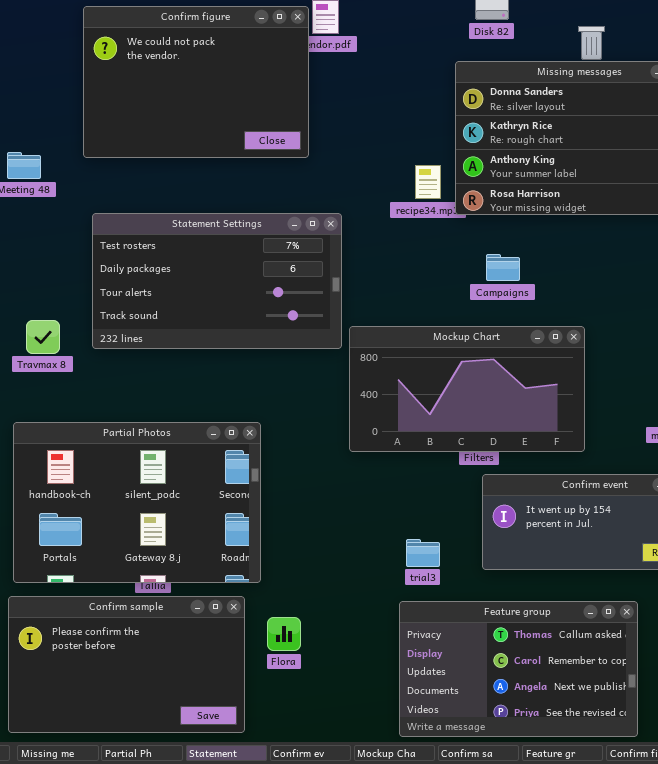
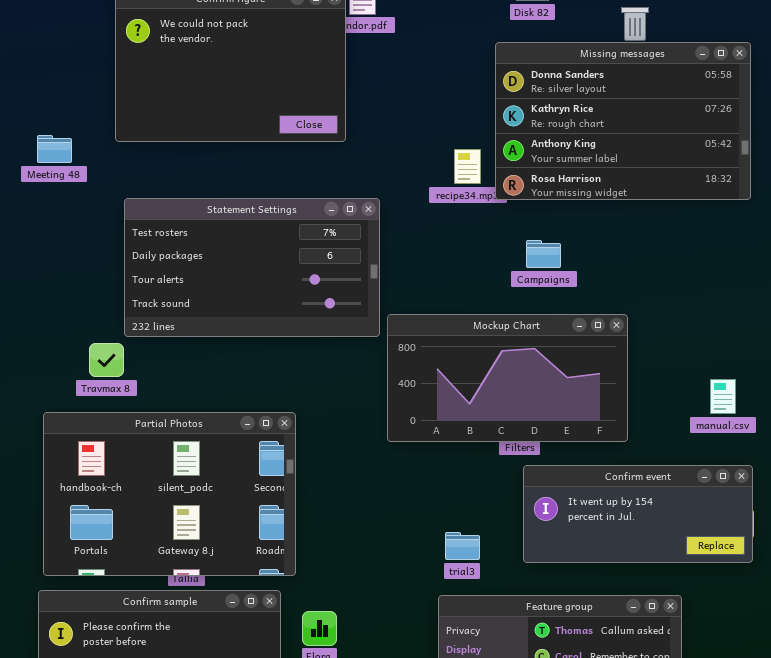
Travmax 8: [26,320,60,354] -> [89,343,124,377], moved

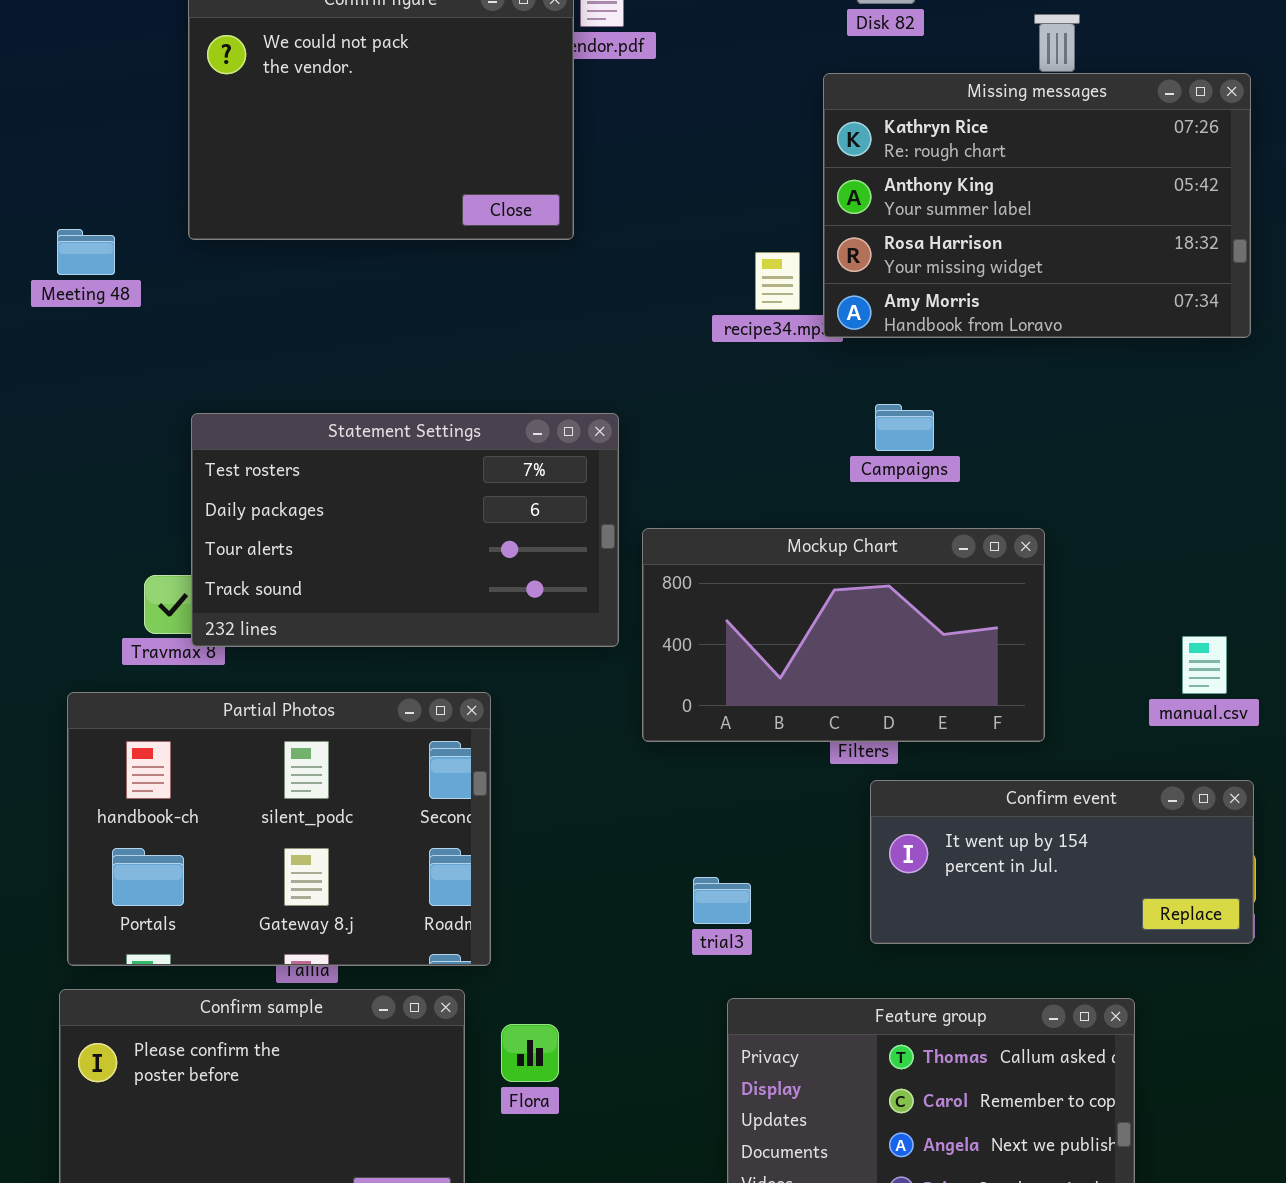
Missing messages: [495,42,751,200] -> [823,73,1251,338], scrolled down 1 row
Statement Settings: [124,198,380,337] -> [191,413,619,647], moved
trial3: [445,532,480,560] -> [693,877,751,924], moved

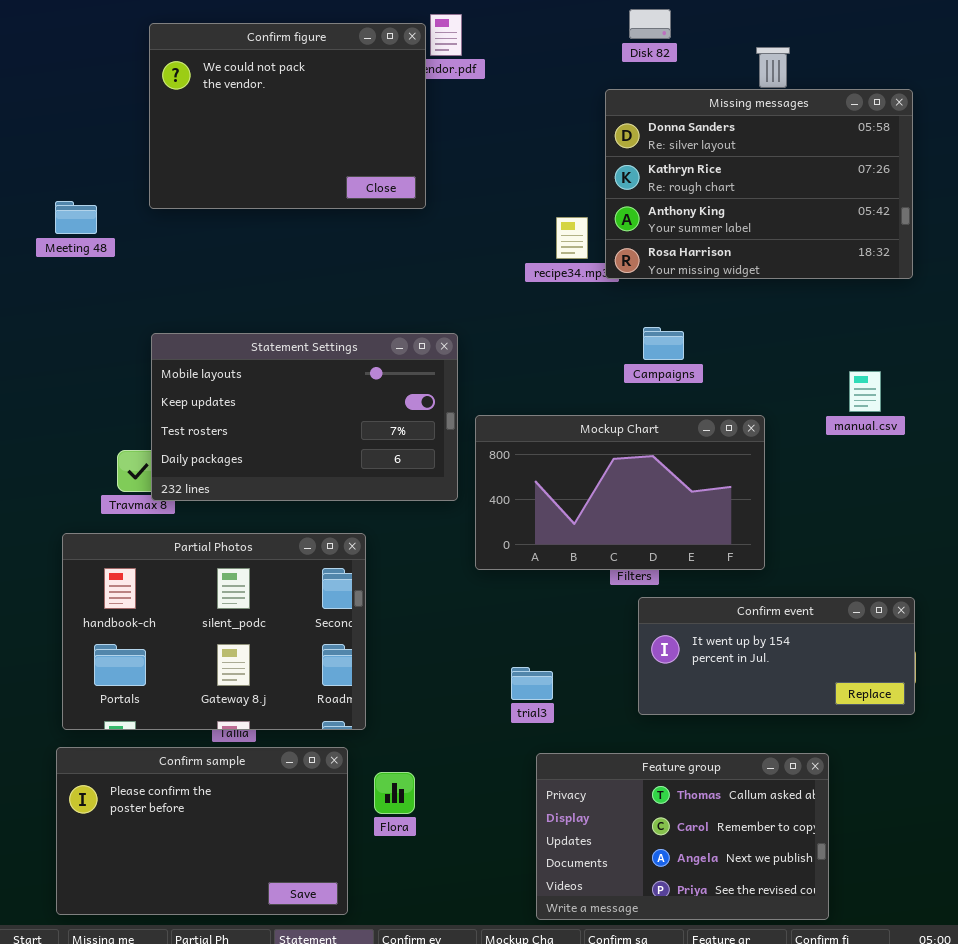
Missing messages: [823,73,1251,338] -> [605,89,913,279], scrolled up 1 row
Statement Settings: [191,413,619,647] -> [151,333,458,501], scrolled up 2 rows
manual.csv: [1182,636,1227,694] -> [849,371,881,412], moved

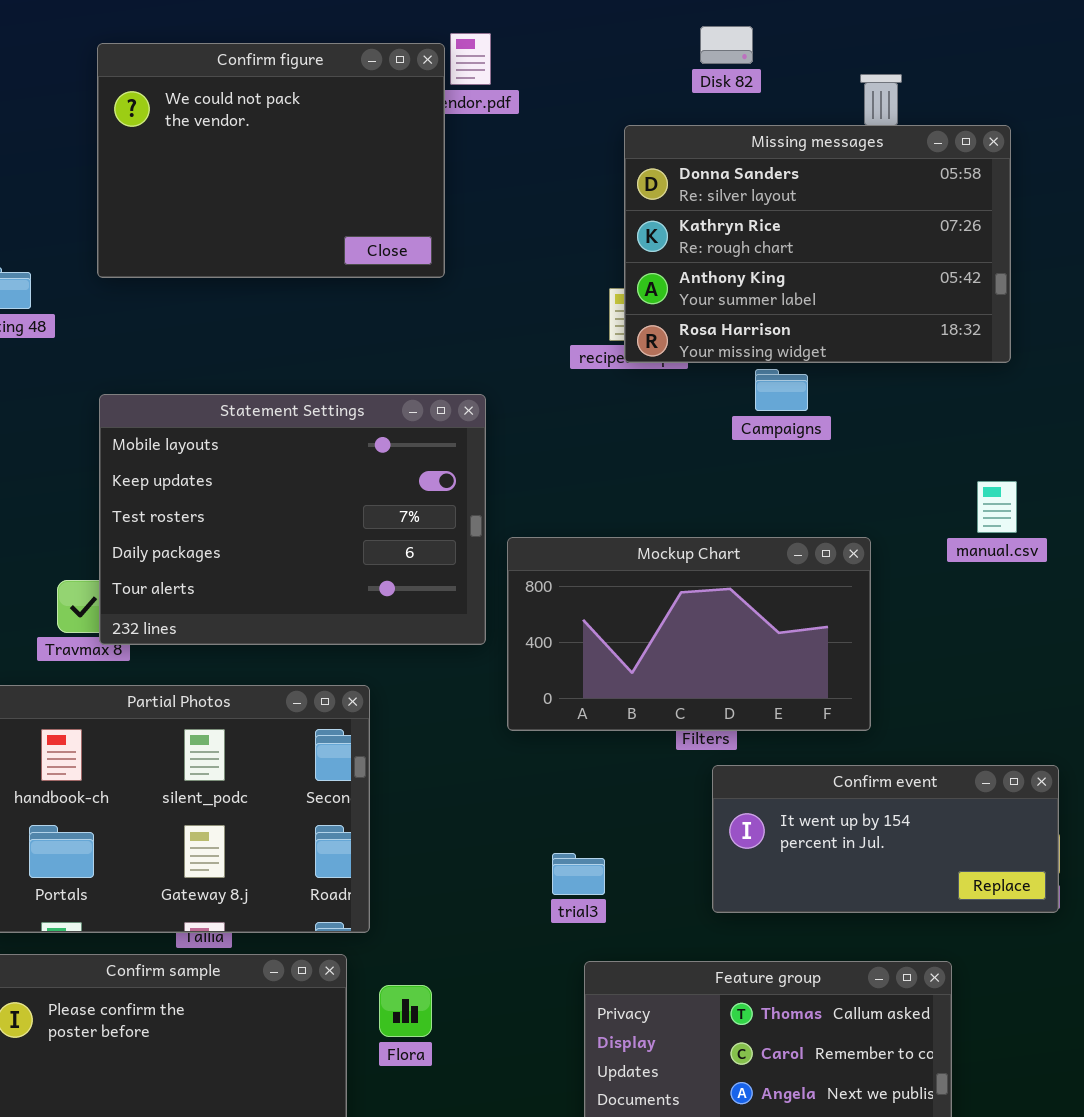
Missing messages: [605,89,913,279] -> [624,125,1011,363], moved
Campaigns: [643,327,684,360] -> [755,369,808,411], moved
Statement Settings: [151,333,458,501] -> [99,394,486,645], resized

